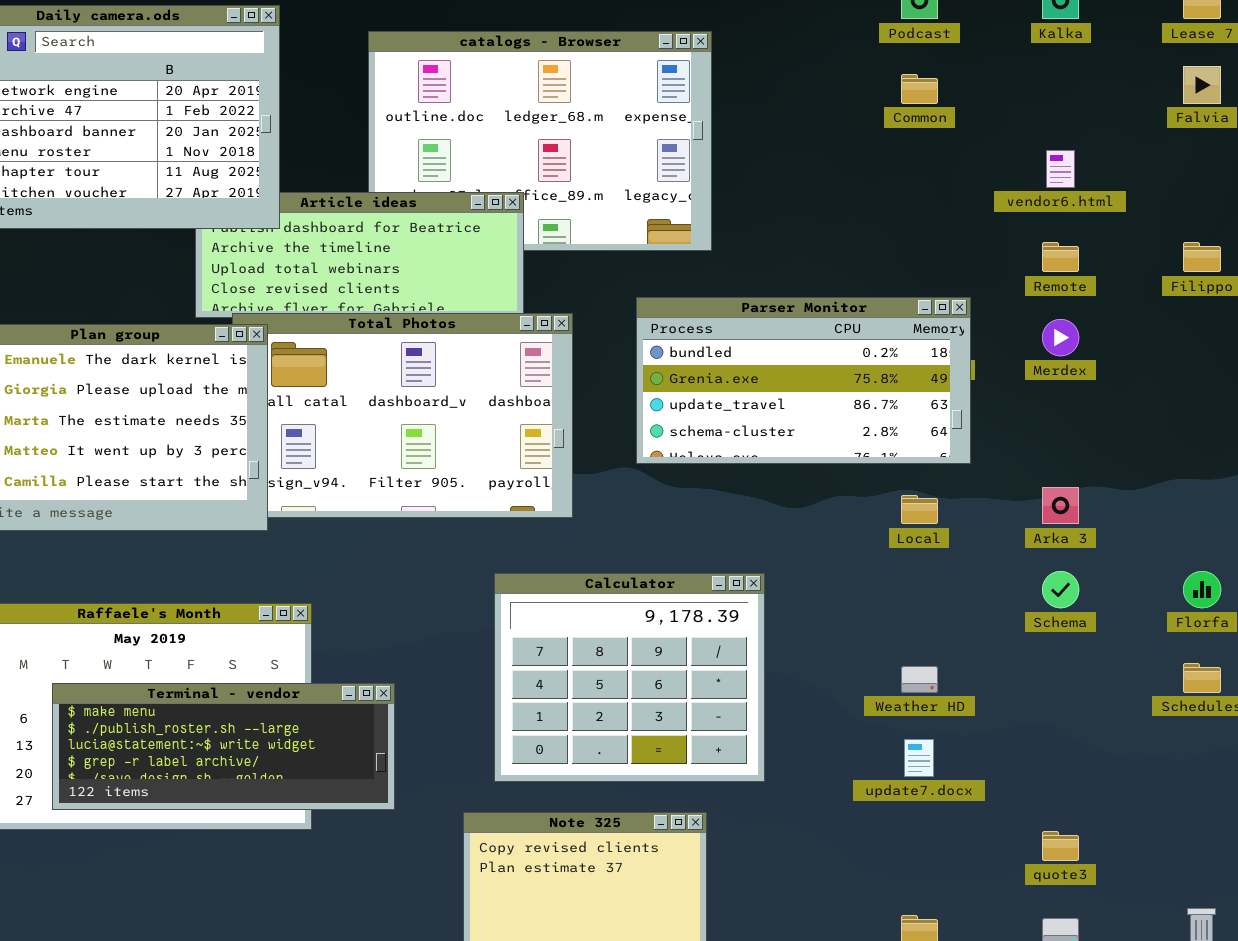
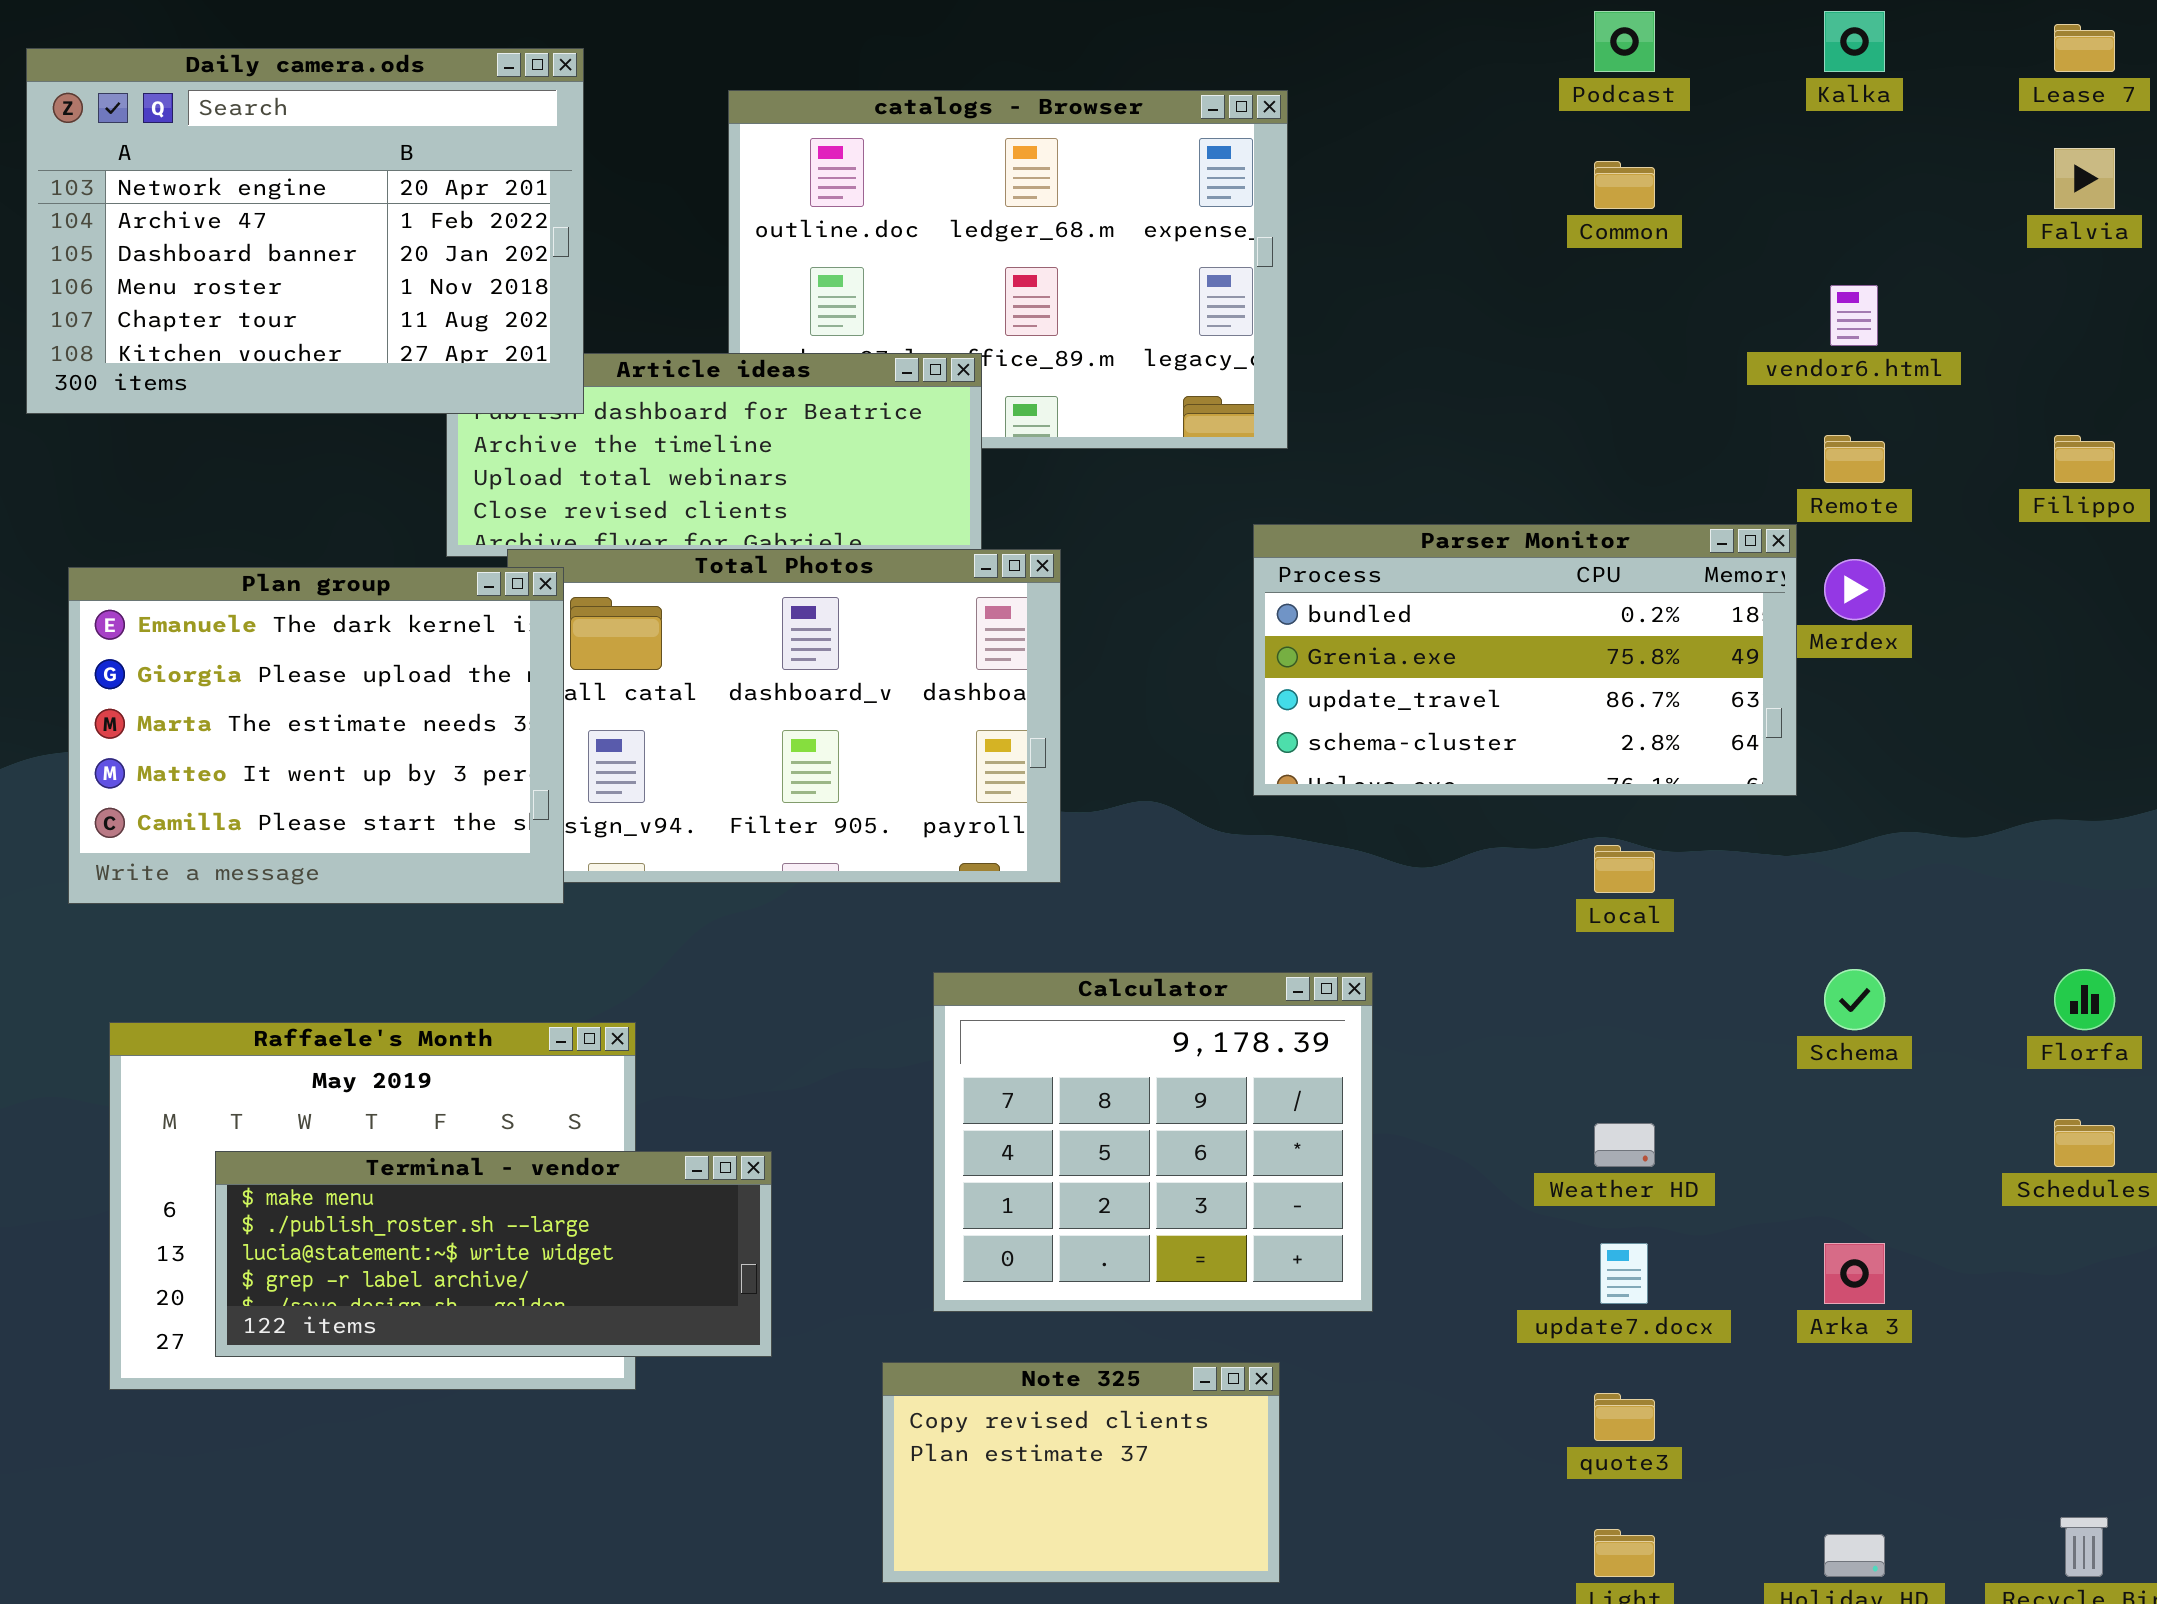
Parser Monitor: [636,297,971,464] -> [1253,524,1797,796], moved
Arka 3: [1042,487,1079,524] -> [1824,1243,1885,1304], moved
quote3: [1042,831,1079,861] -> [1594,1393,1655,1441], moved

